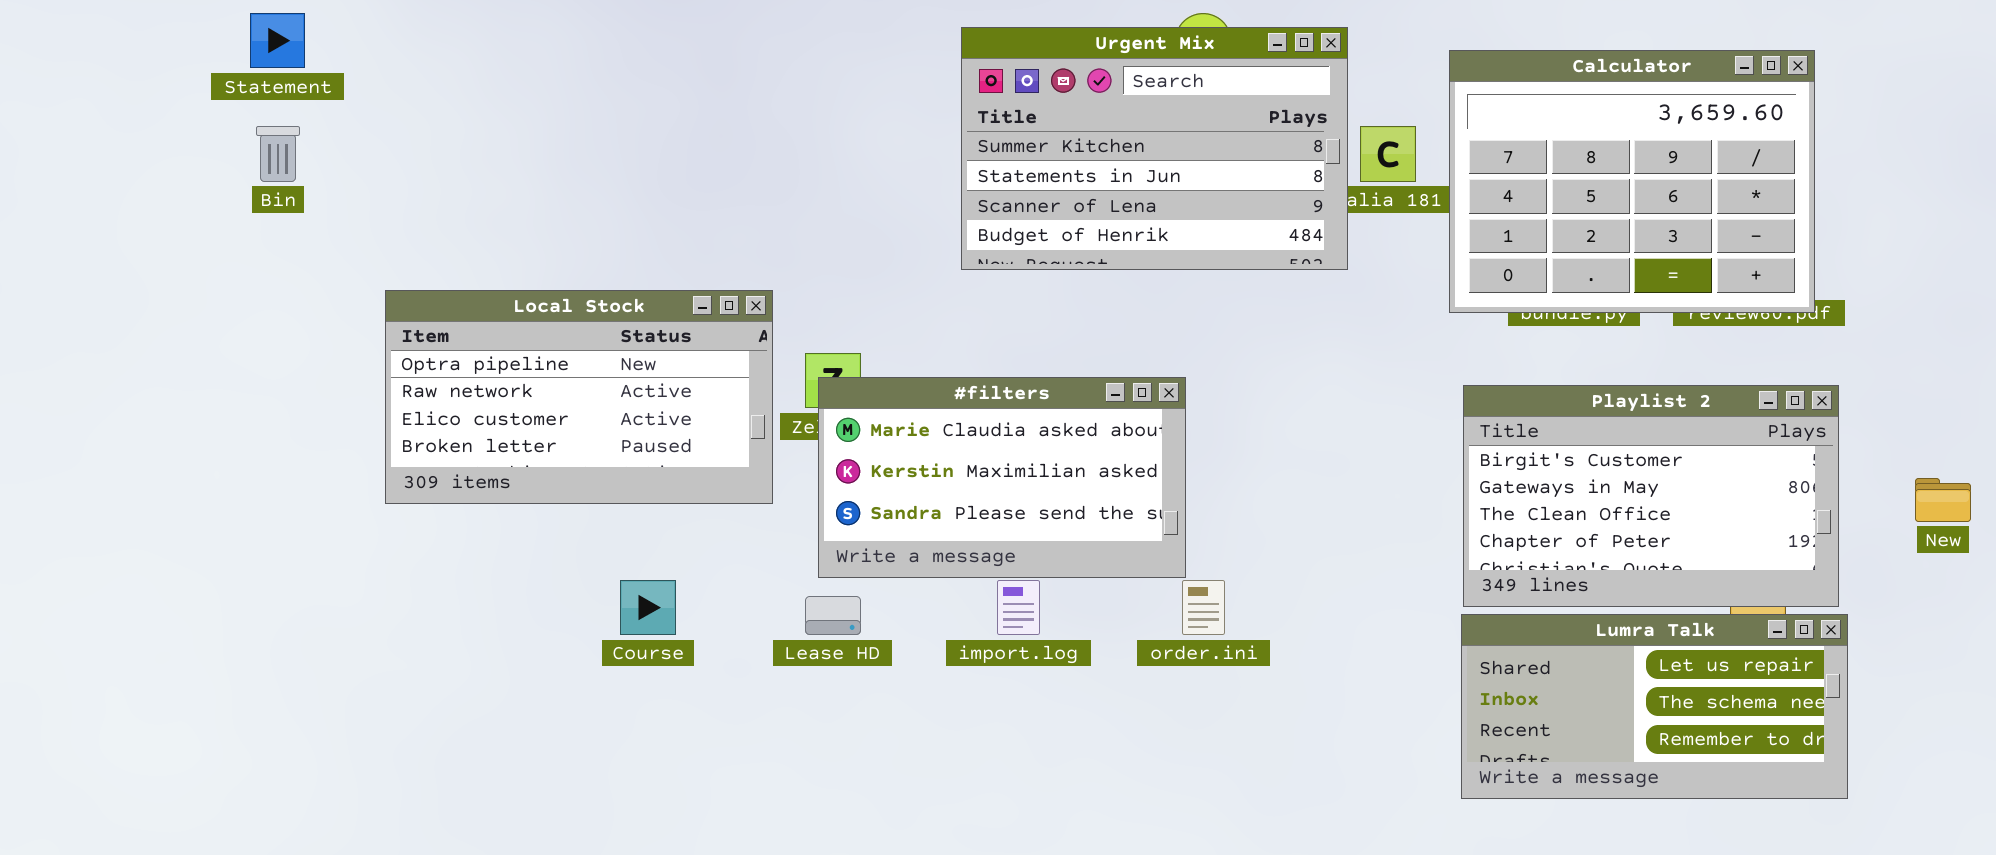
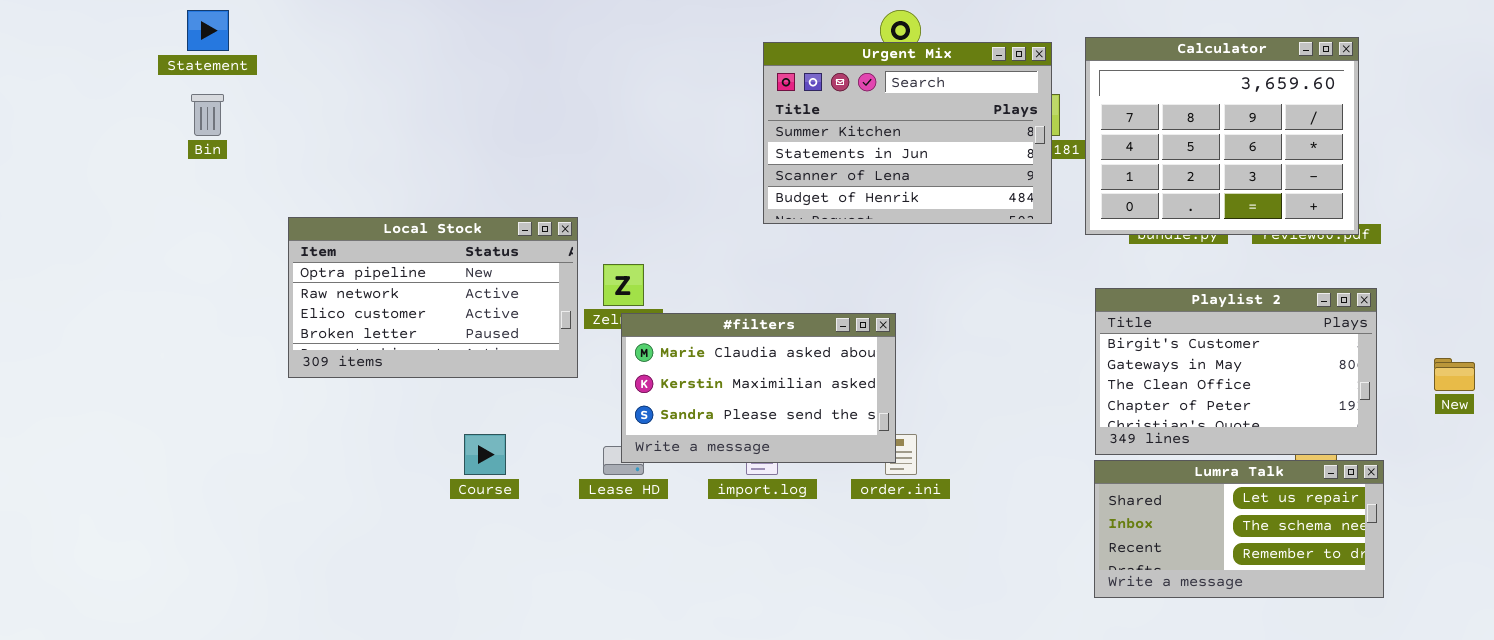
Urgent Mix: [961,27,1348,270] -> [763,42,1052,224], moved
#filters: [818,377,1186,578] -> [621,313,896,463], moved

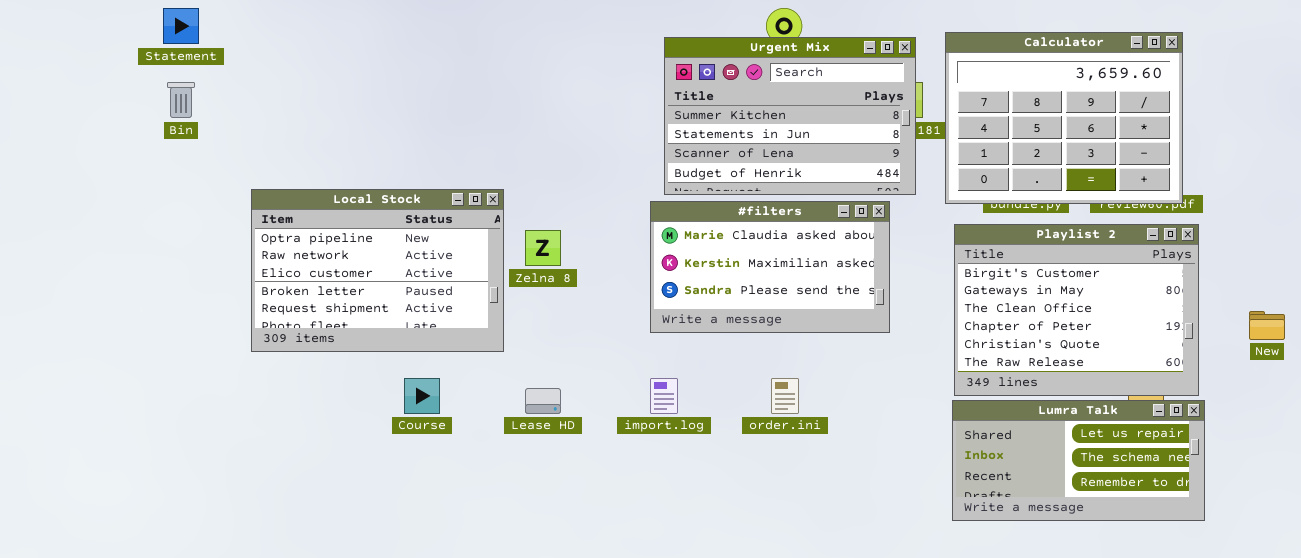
Local Stock: [288,217,578,378] -> [251,189,504,352], resized
Playlist 2: [1095,288,1377,455] -> [954,224,1199,396], resized
#filters: [621,313,896,463] -> [650,201,890,333], moved

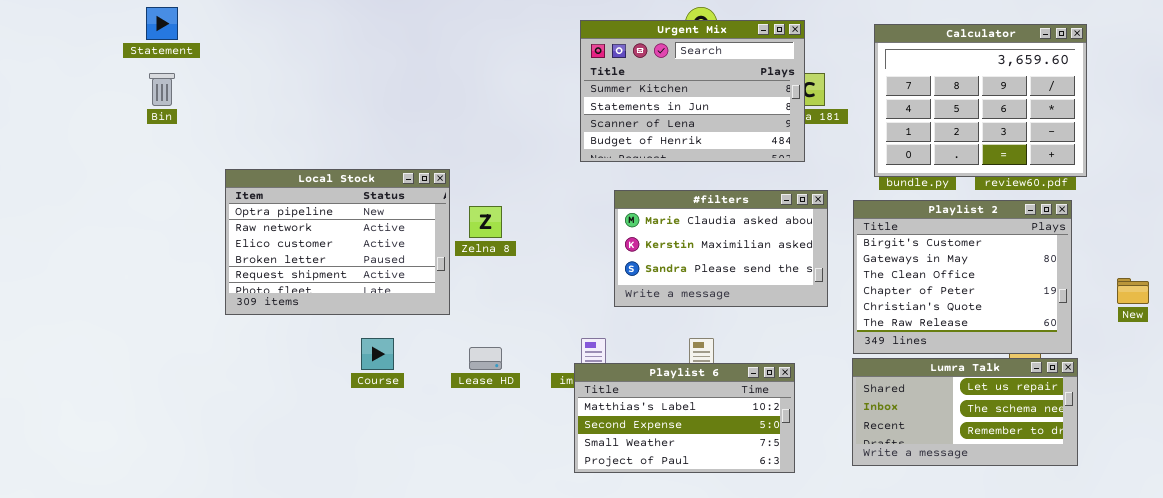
Calculator: [945,32,1183,204] -> [874,24,1087,177], moved
Urgent Mix: [664,37,916,195] -> [580,20,805,162], moved
#filters: [650,201,890,333] -> [614,190,828,307], moved
Playlist 6: none -> [574,363,795,473], opened

